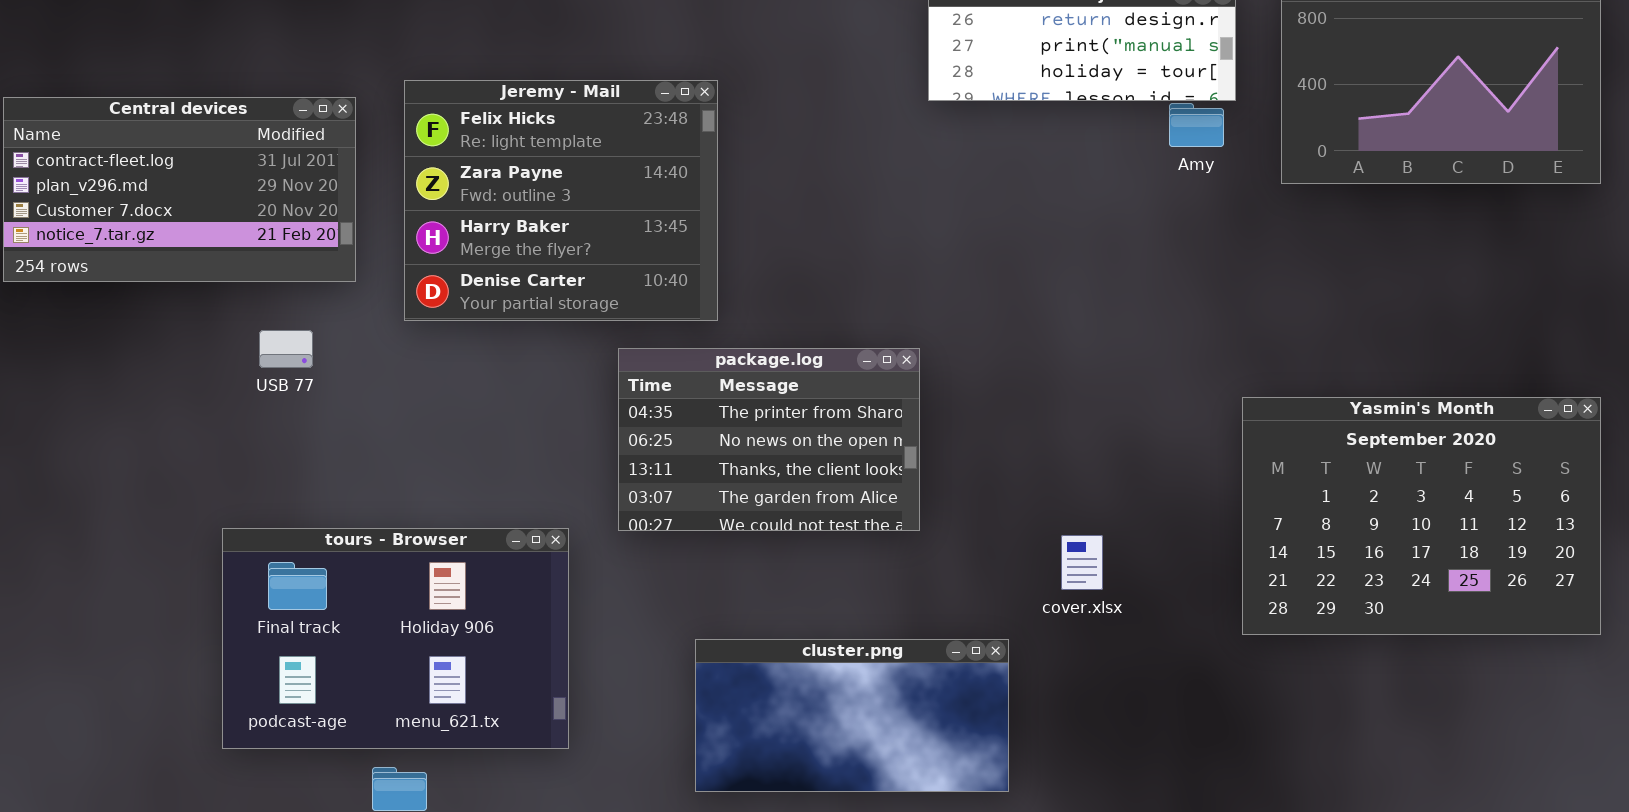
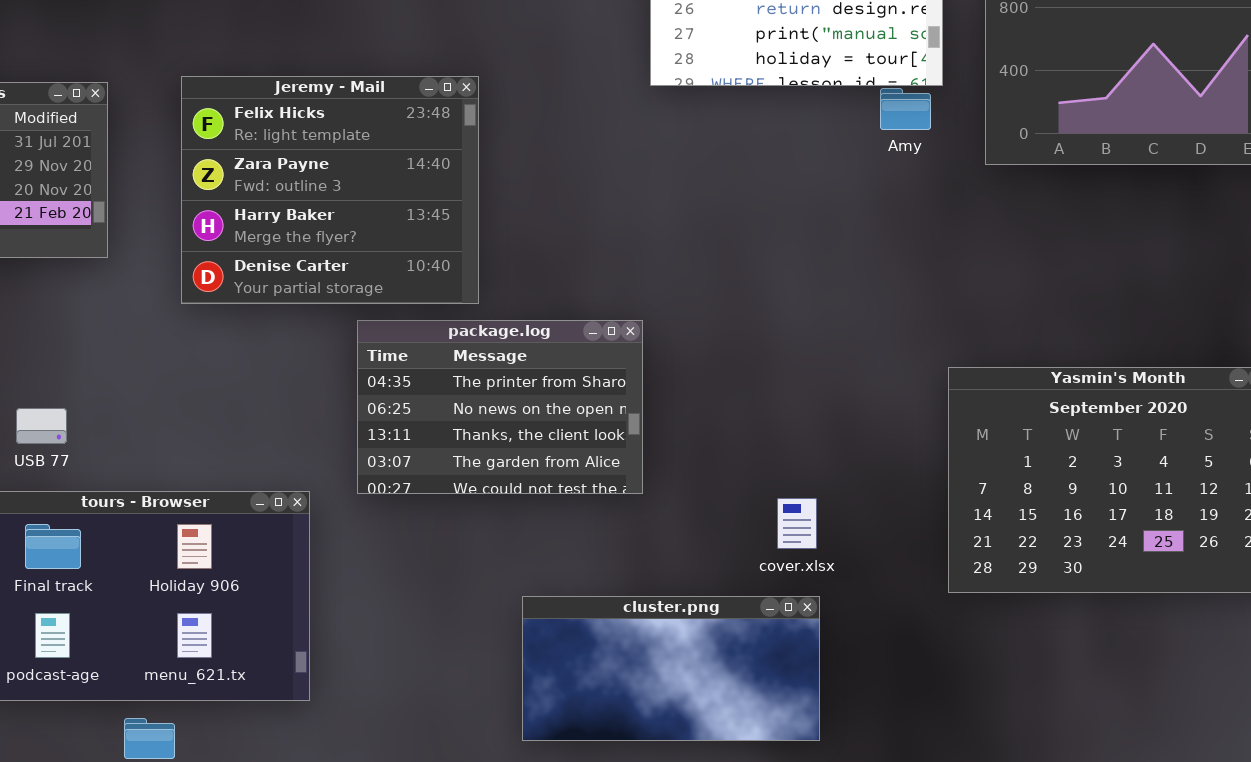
Jeremy - Mail: [404,80,718,321] -> [181,76,479,304], moved
USB 77: [259,330,313,368] -> [16,408,67,444], moved
cluster.png: [695,639,1009,792] -> [522,596,820,741], moved

